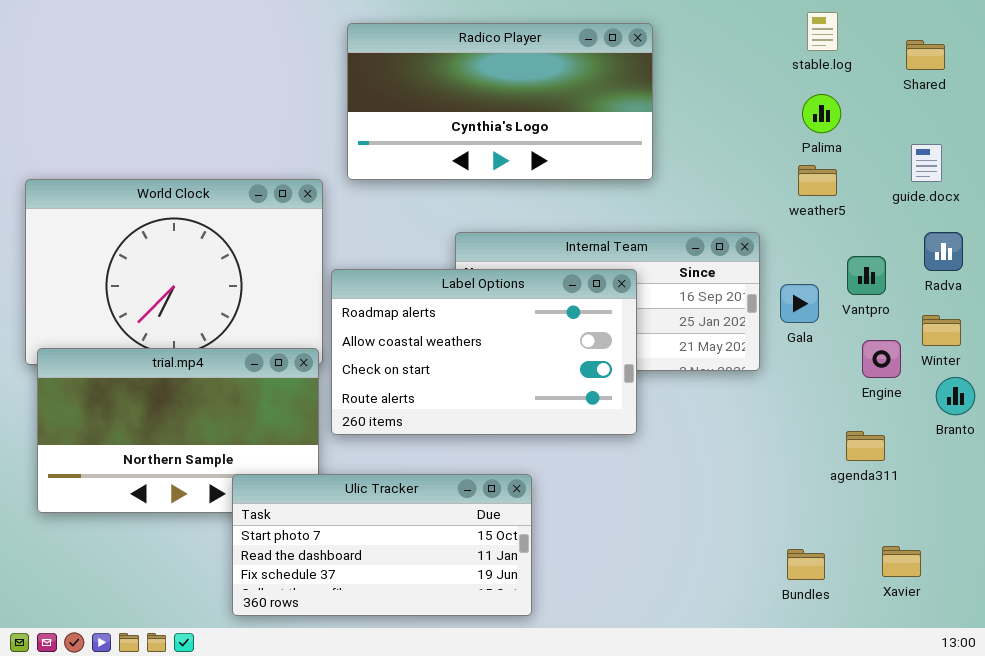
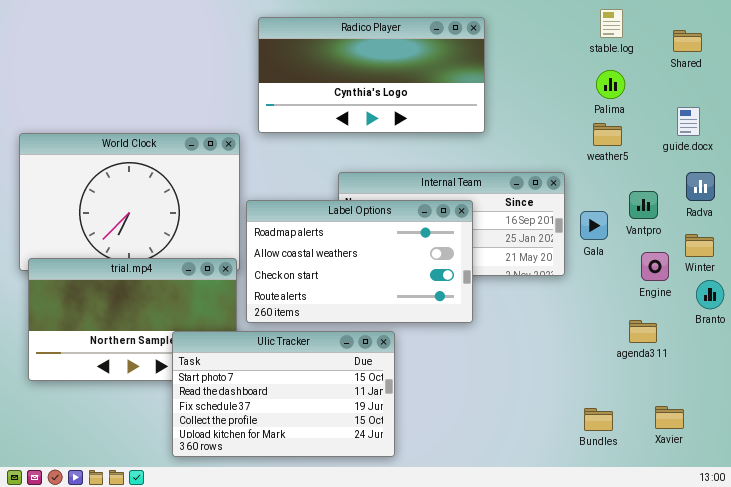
Ulic Tracker: [232,474,532,616] -> [172,331,395,457], resized

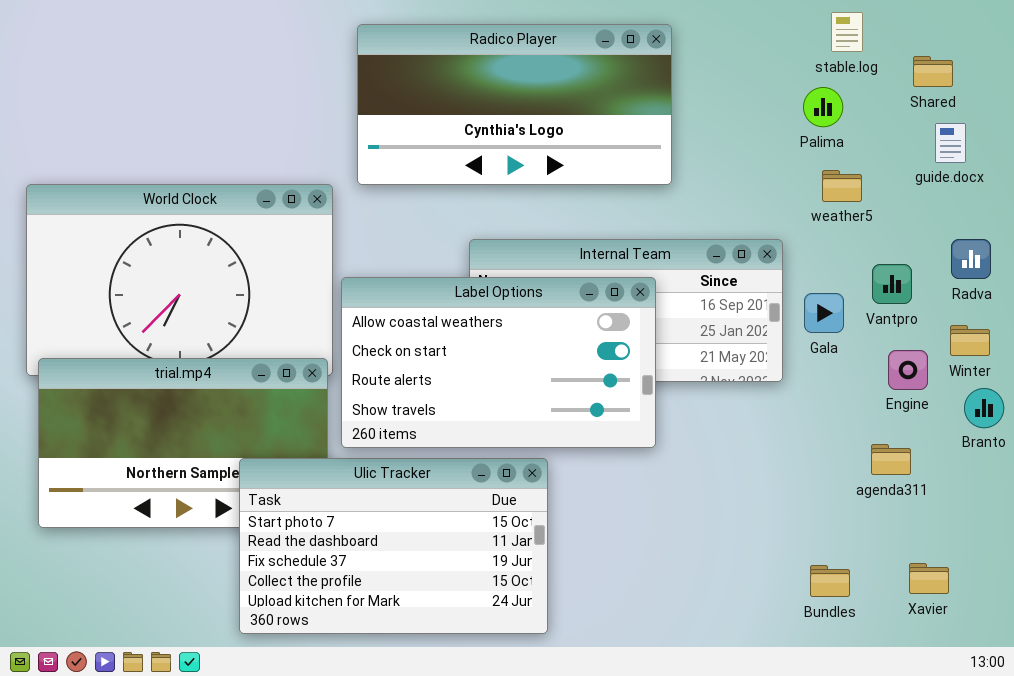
Shared: [673,30,702,52] -> [913,56,953,87], moved
Palima: [596,70,625,99] -> [803,87,843,127], moved
guide.docx: [677,107,700,136] -> [935,123,966,163], moved
Label Options: [246,200,473,323] -> [341,277,656,448], scrolled down 1 row

